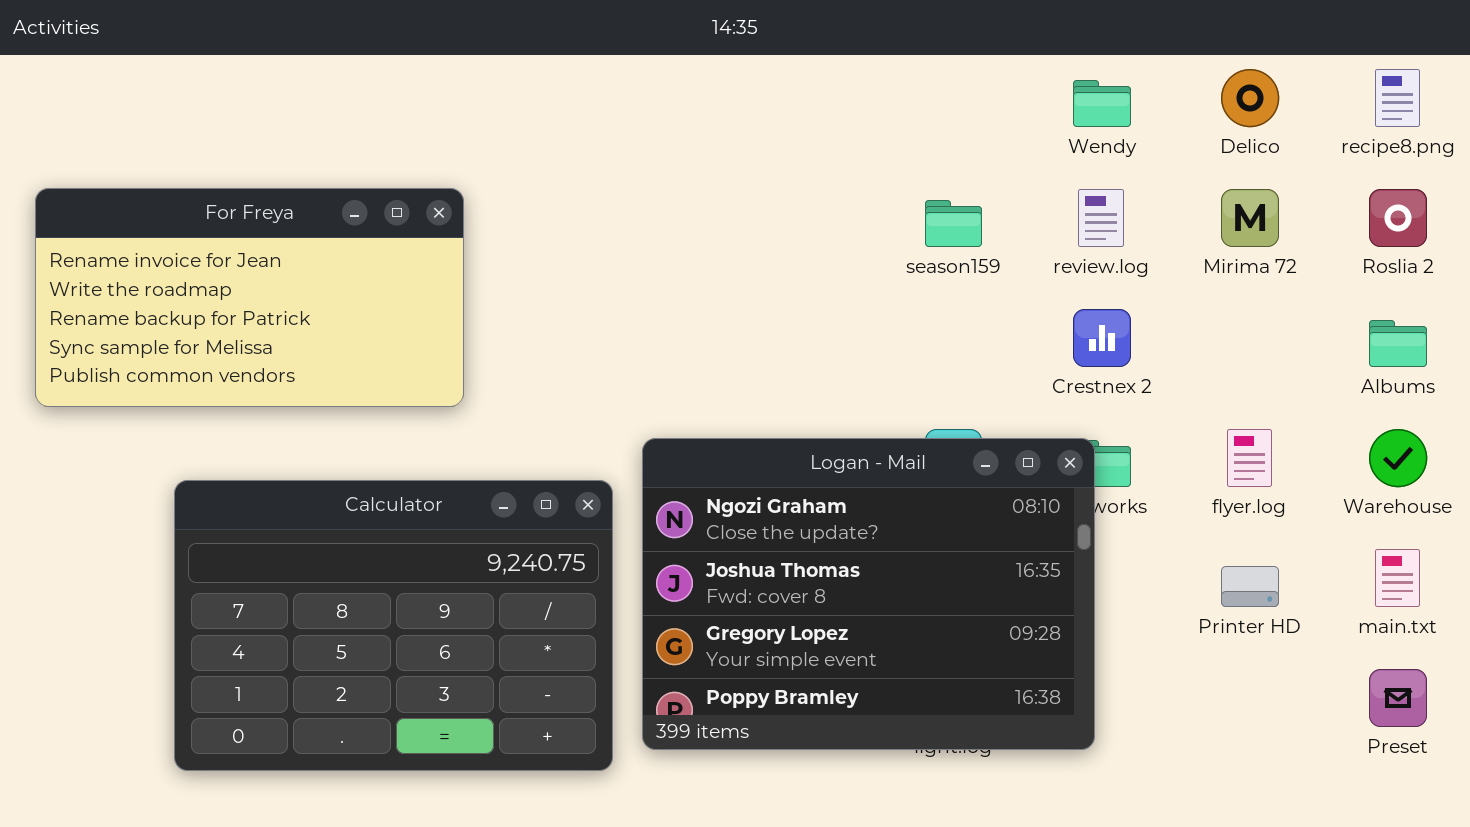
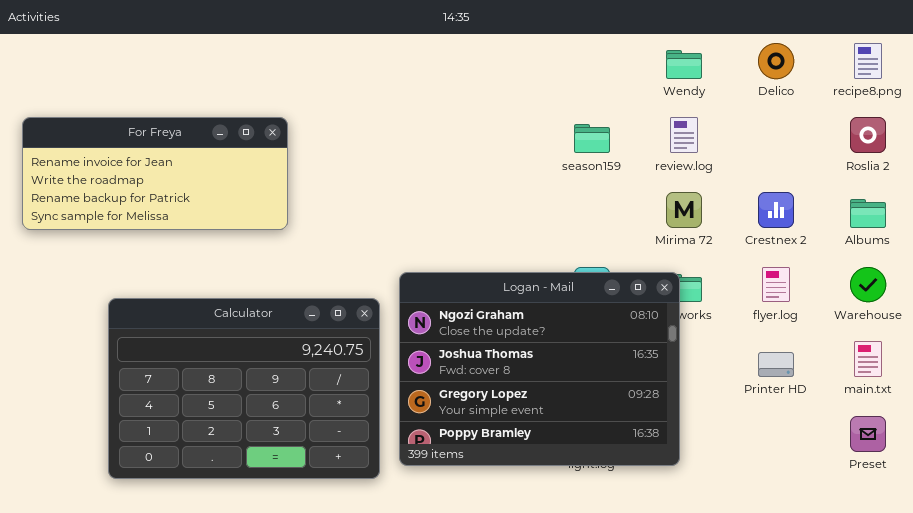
For Freya: [35,188,464,407] -> [22,117,288,230], resized
Mirima 72: [1221,189,1279,247] -> [666,192,702,228], moved
Crestnex 2: [1073,309,1131,367] -> [758,192,794,228], moved

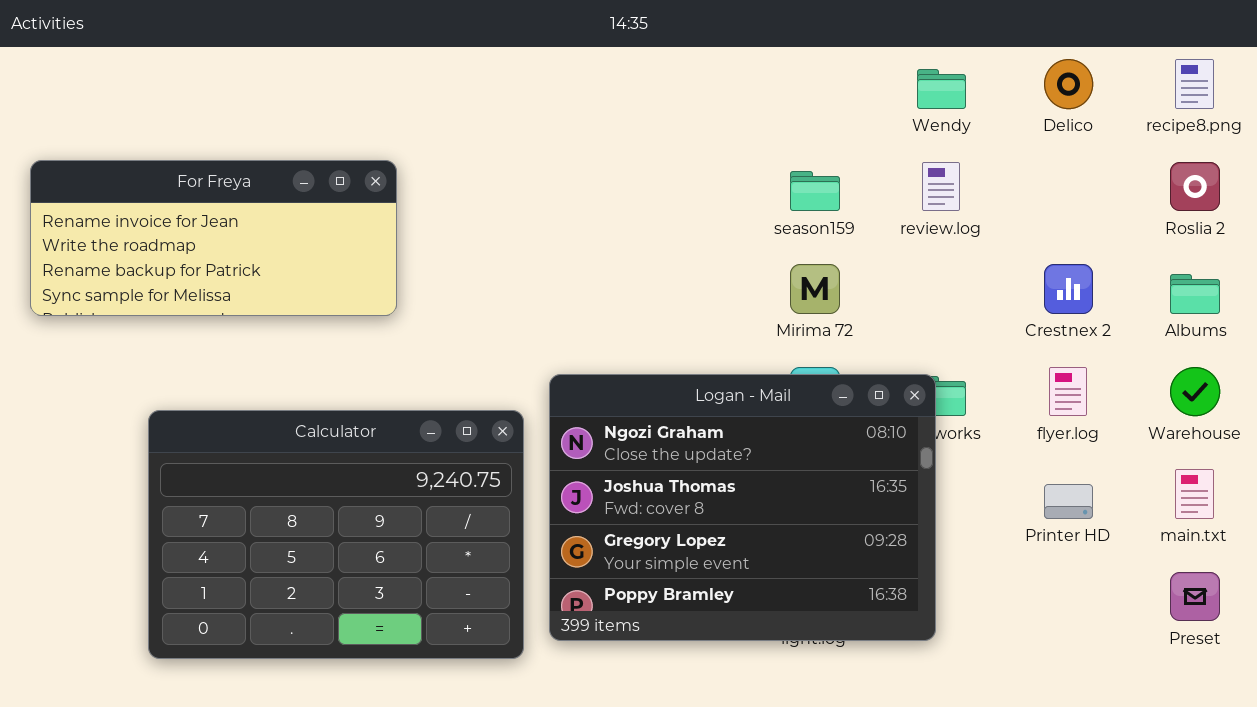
Mirima 72: [666,192,702,228] -> [790,264,840,314], moved

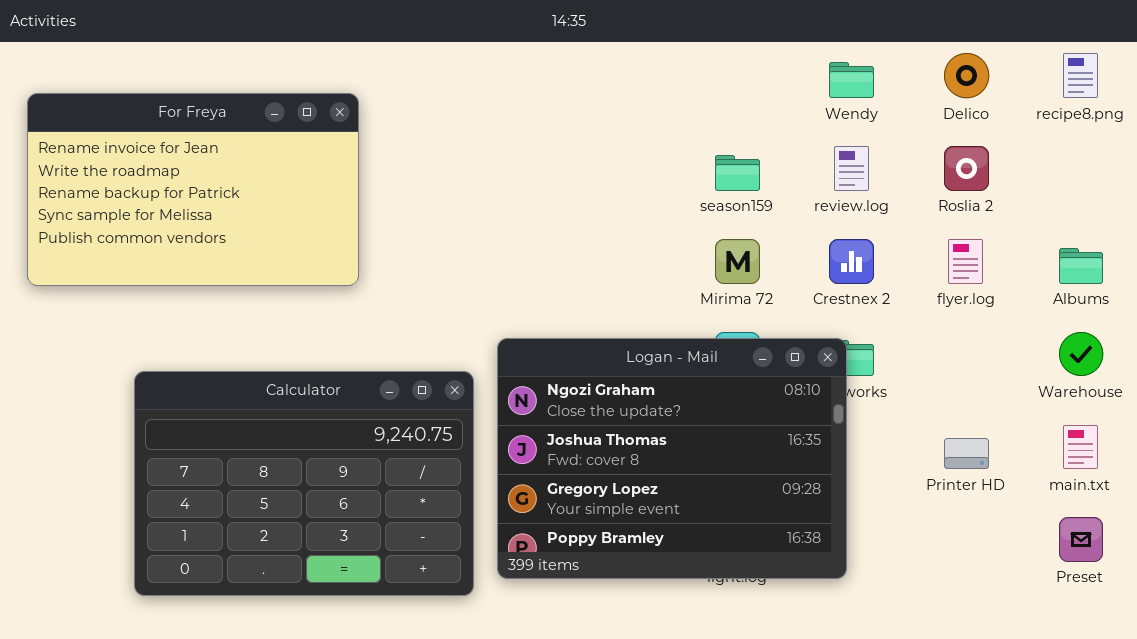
For Freya: [30,160,397,316] -> [27,93,359,286], resized
Roslia 2: [1170,162,1220,211] -> [944,146,989,191], moved
Crestnex 2: [1044,264,1093,314] -> [829,239,874,284], moved
flyer.log: [1049,367,1087,416] -> [948,239,983,284], moved

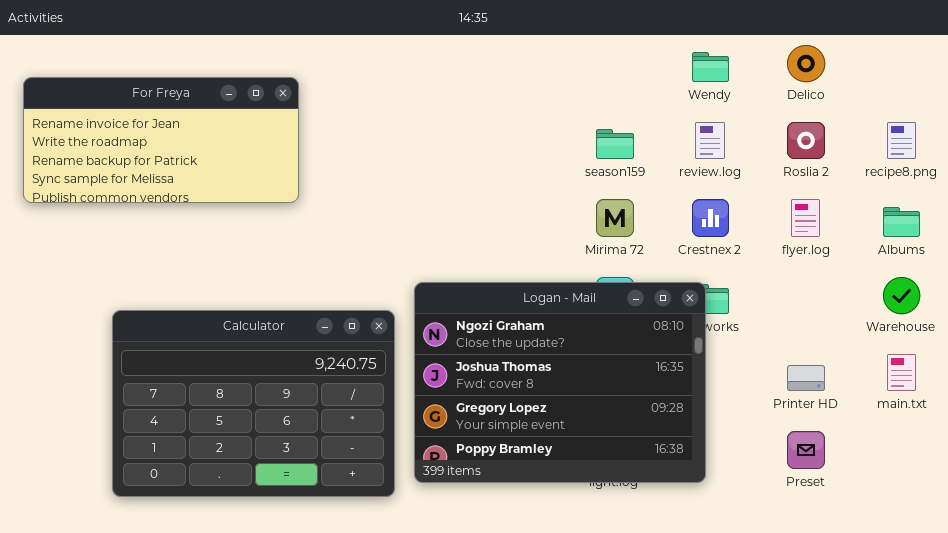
recipe8.png: [1063,53,1098,98] -> [887,122,916,159], moved
For Freya: [27,93,359,286] -> [23,77,299,203], resized
Preset: [1059,517,1103,562] -> [787,431,825,469], moved

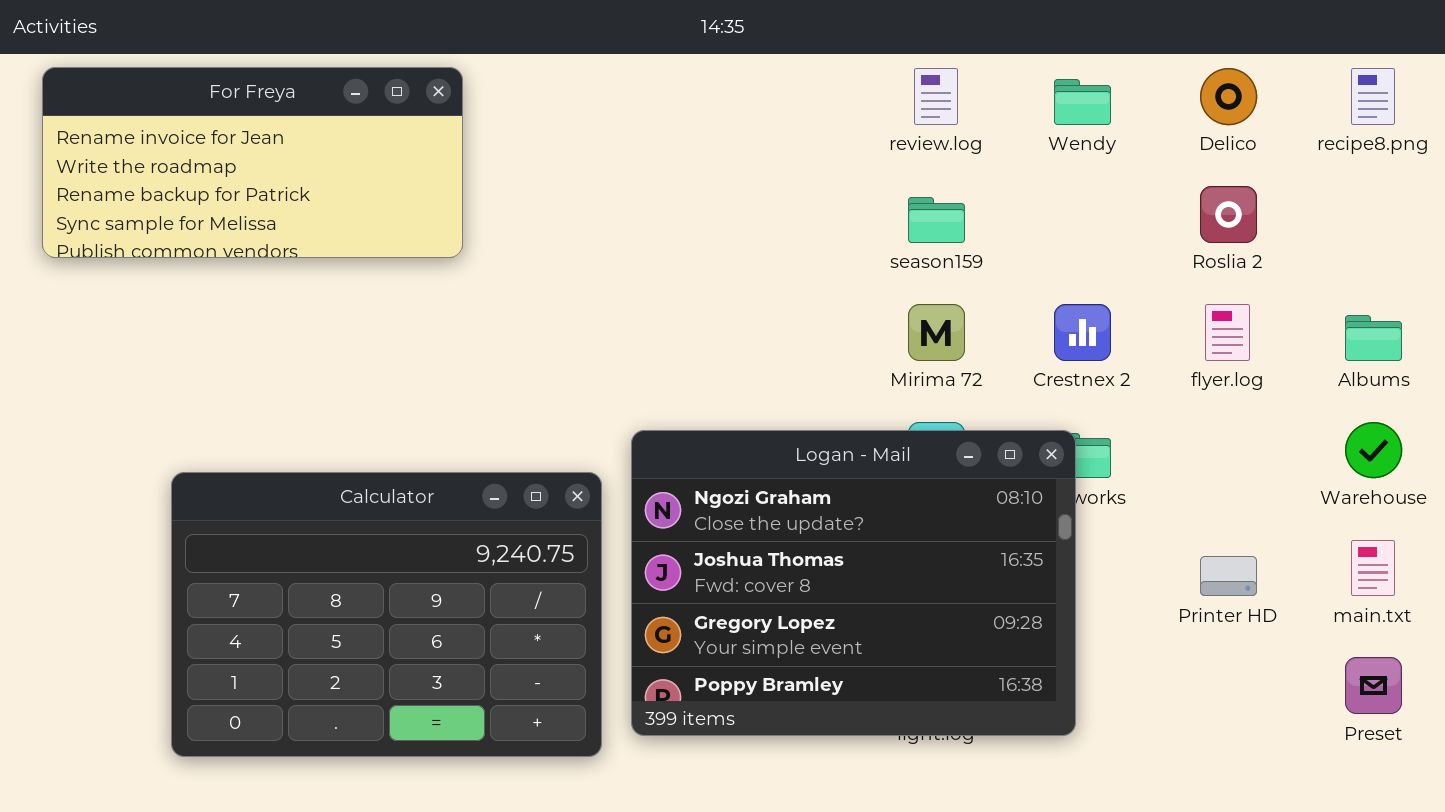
For Freya: [23,77,299,203] -> [42,67,463,258], moved
review.log: [695,122,725,159] -> [914,68,958,125], moved
recipe8.png: [887,122,916,159] -> [1351,68,1395,125], moved
Preset: [787,431,825,469] -> [1345,657,1402,714], moved

